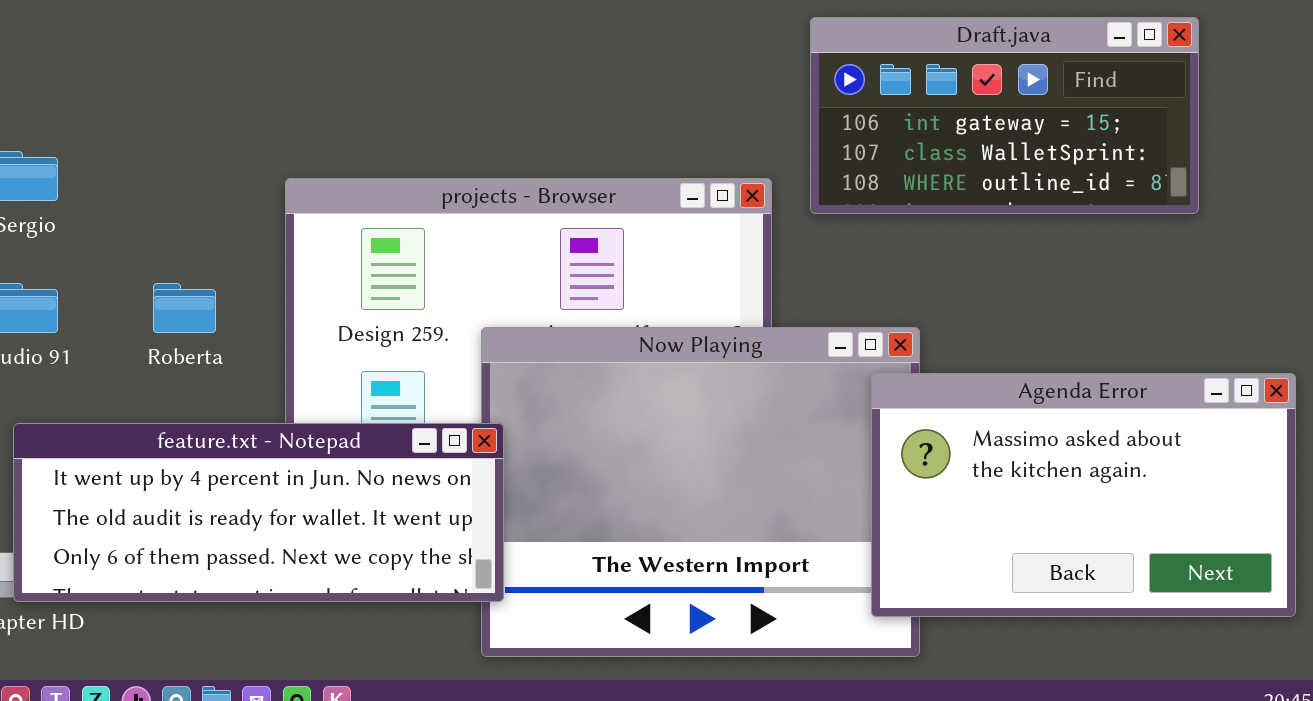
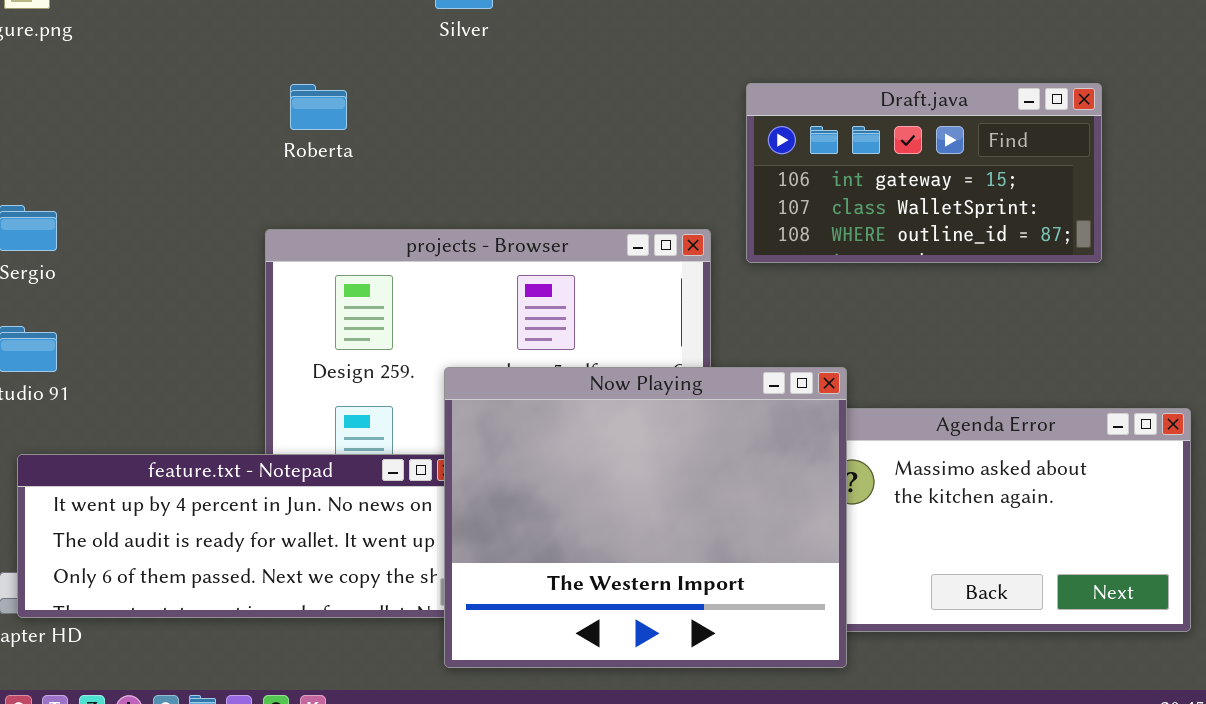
Roberta: [153,283,216,333] -> [290,84,347,130], moved
Now Playing: [481,327,920,657] -> [444,367,847,668], raised

